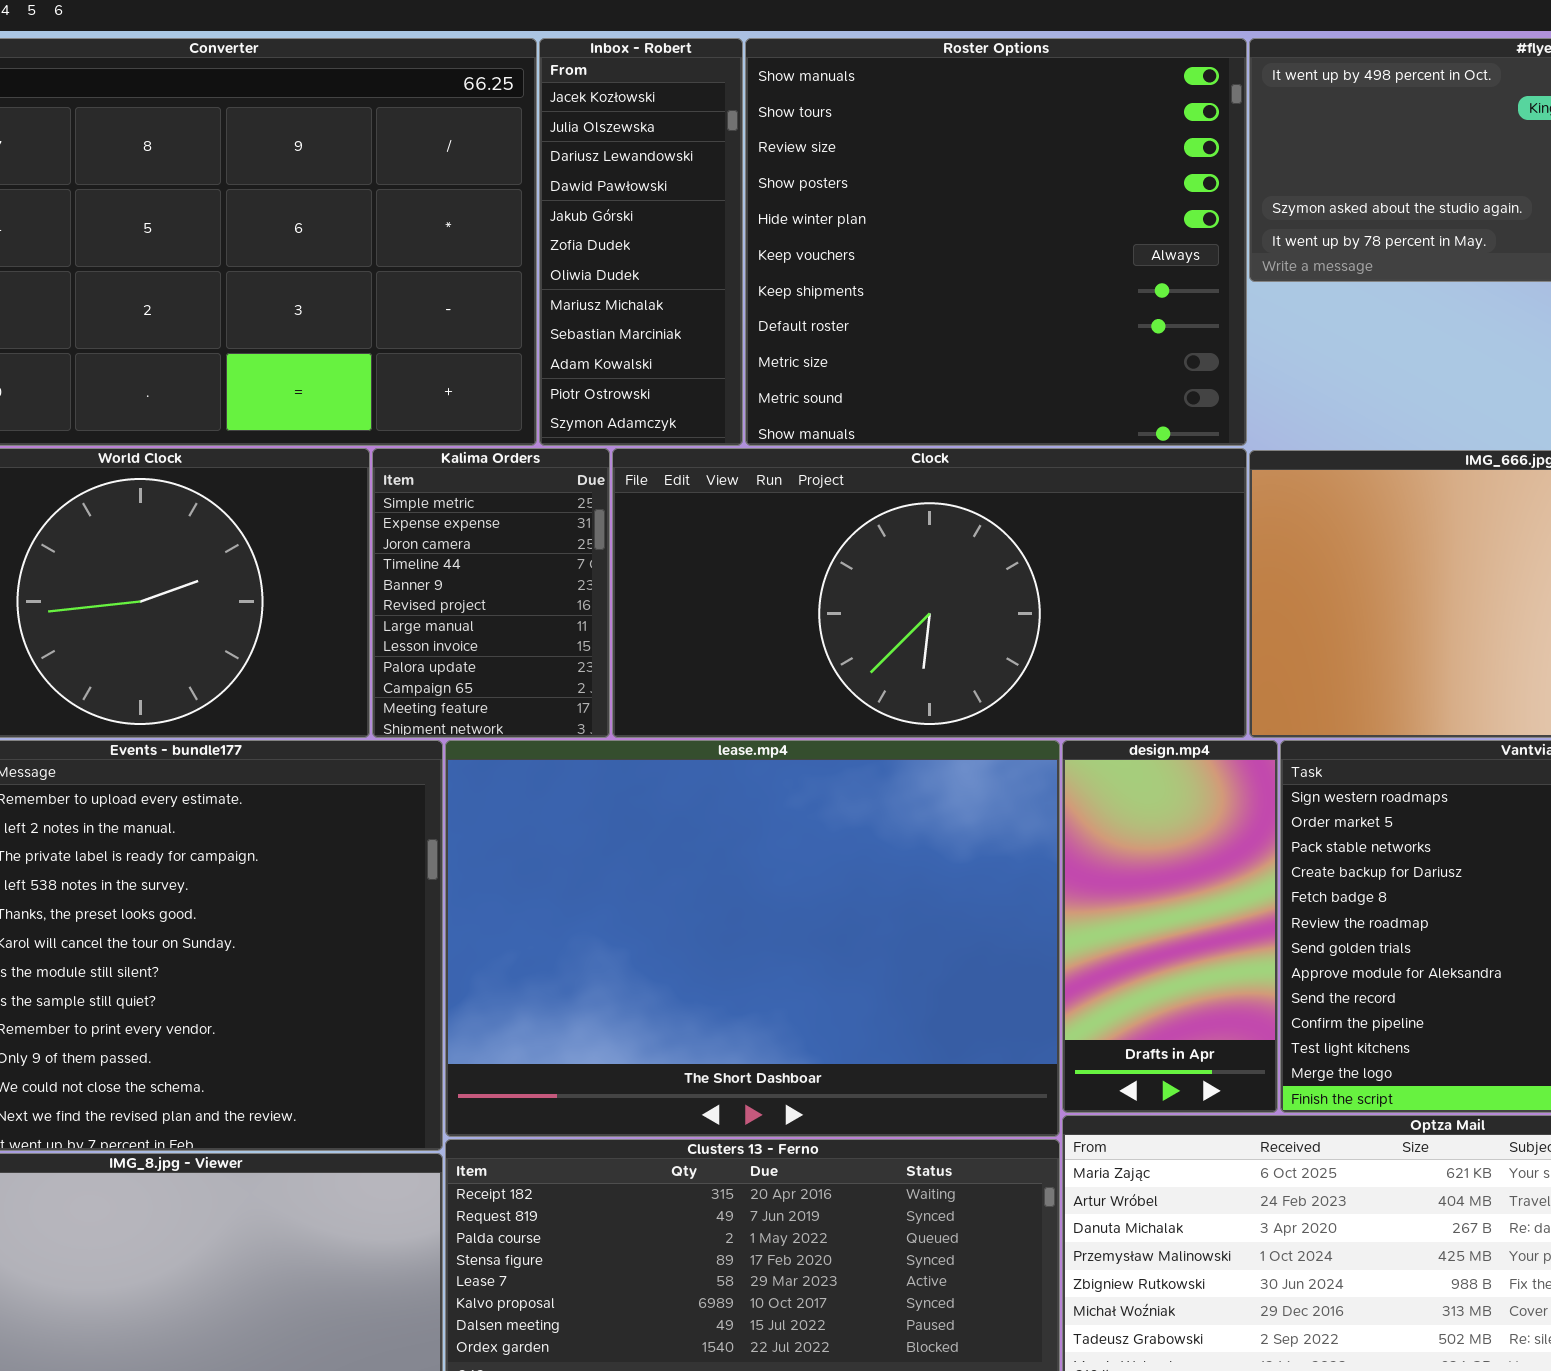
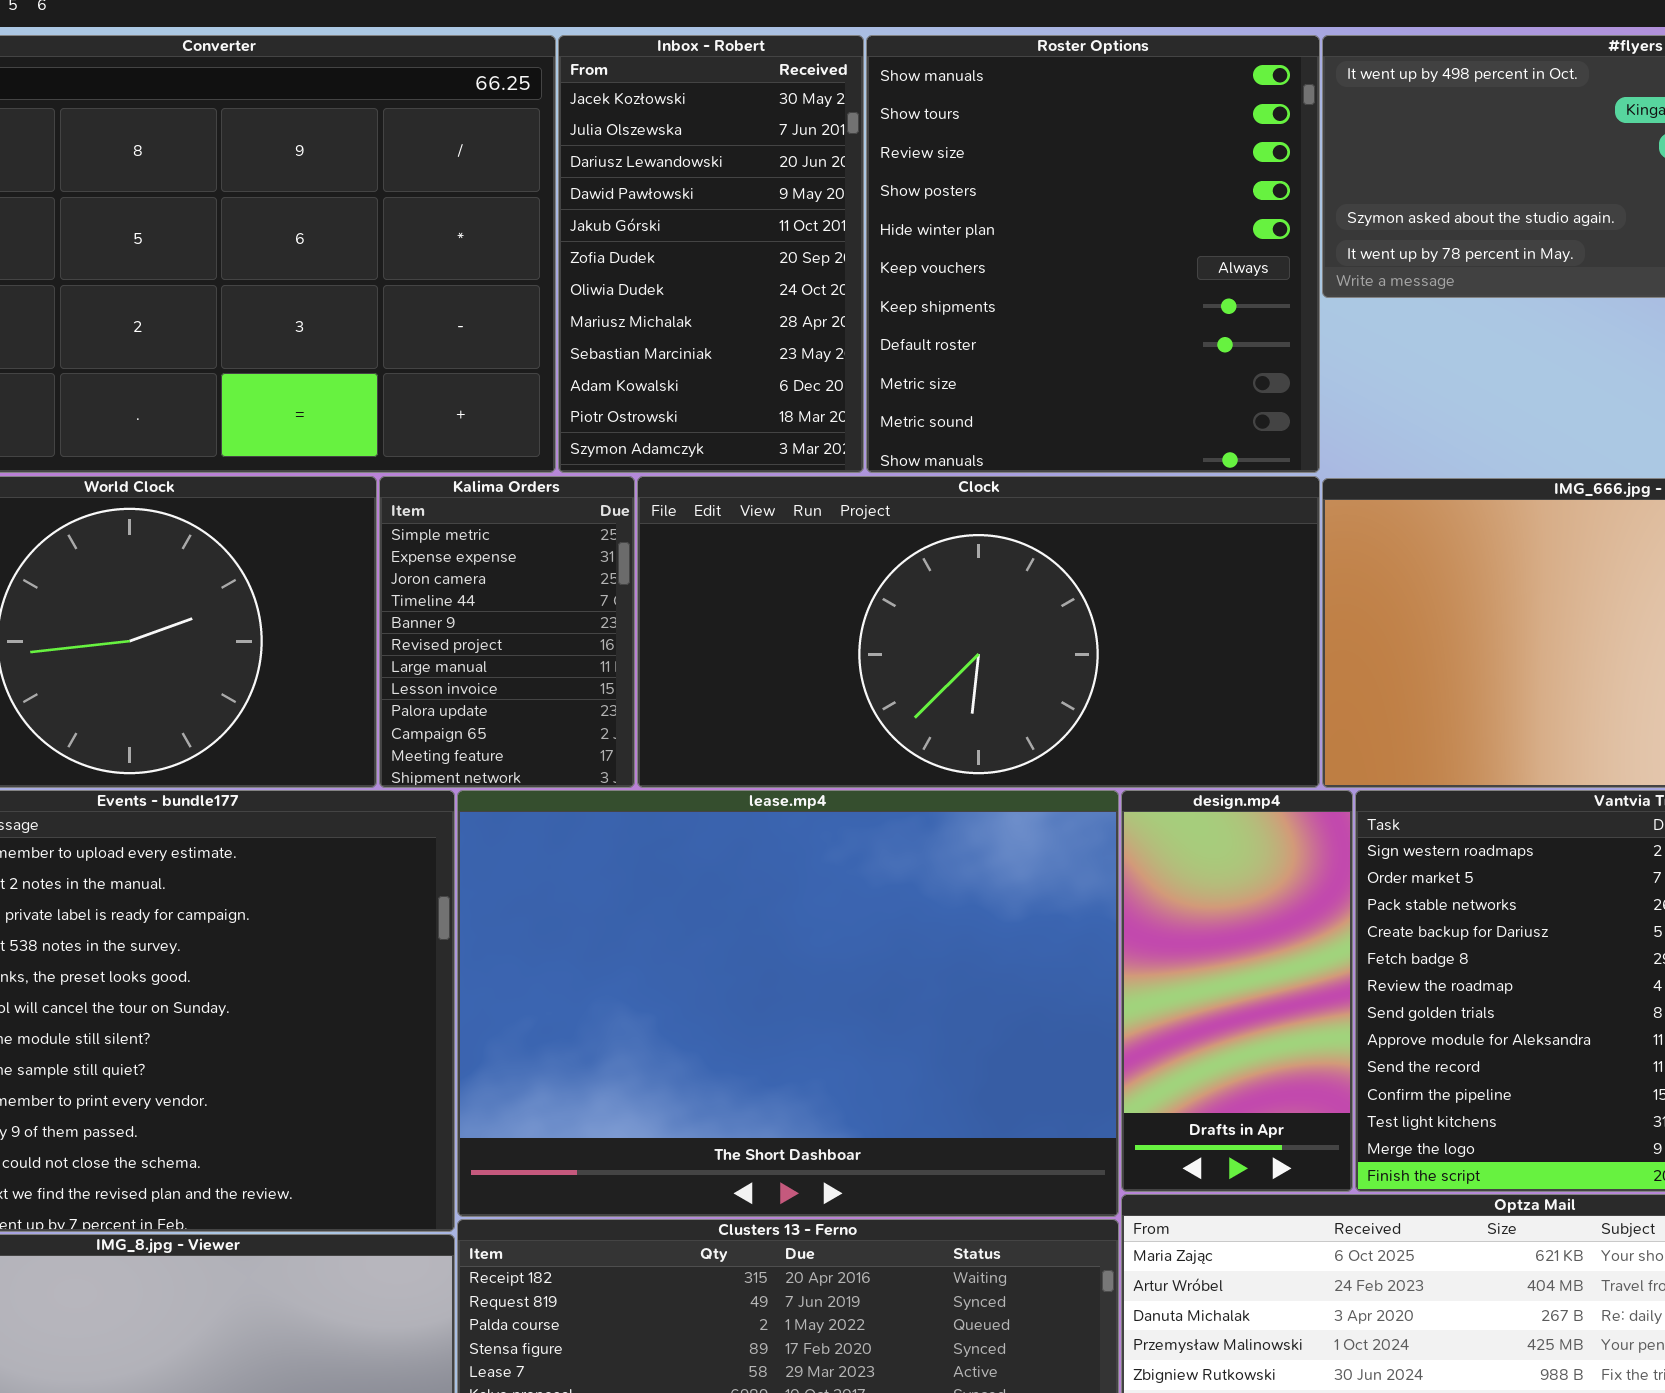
Inbox - Robert: [539,38,743,446] -> [558,35,864,473], resized
Roster Options: [745,38,1247,446] -> [866,35,1320,473], resized

